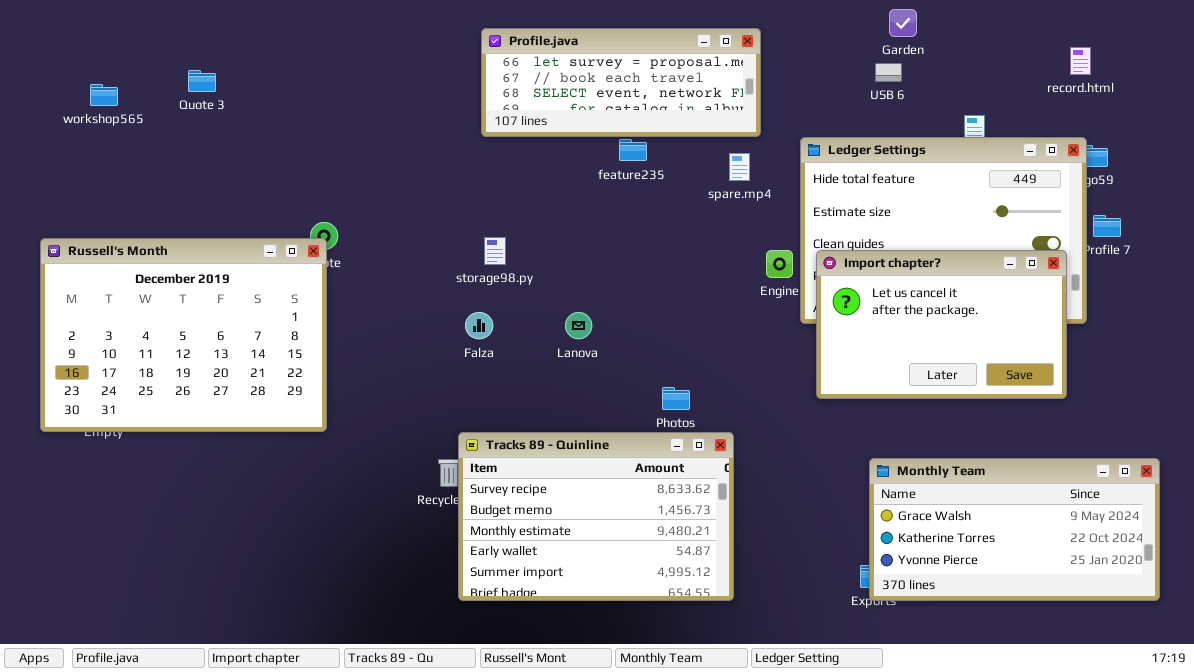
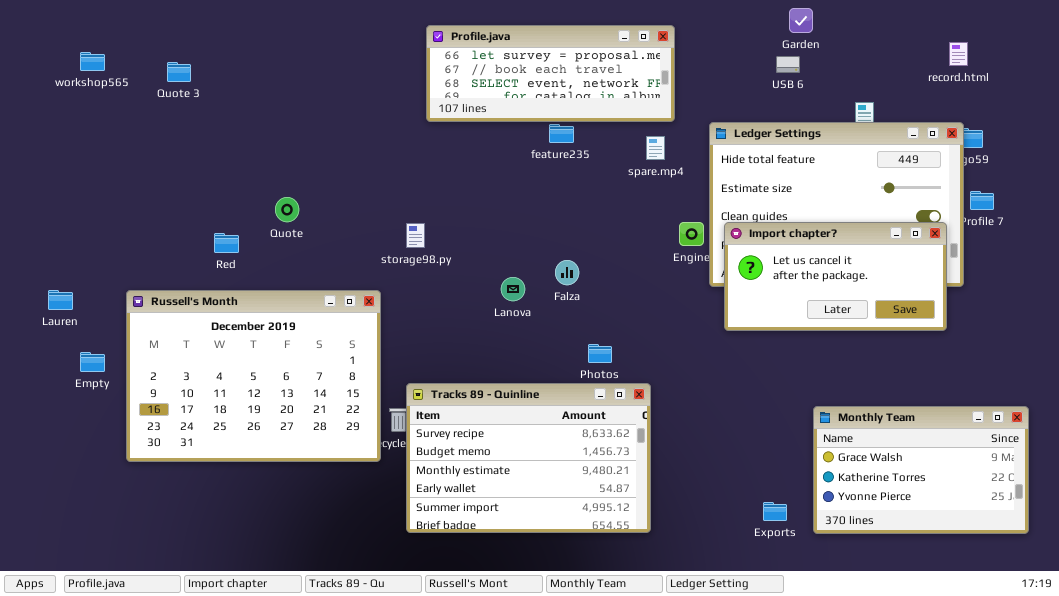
workshop565: [90,84,118,106] -> [80,52,105,71], moved
storage98.py: [484,237,506,265] -> [406,223,425,248], moved
Russell's Month: [40,238,327,432] -> [126,290,381,462], moved
Import chapter?: [816,250,1067,399] -> [724,222,947,331], resized
Falza: [465,312,493,339] -> [555,260,579,285], moved
Monthly Team: [869,458,1160,601] -> [813,406,1029,534], resized

